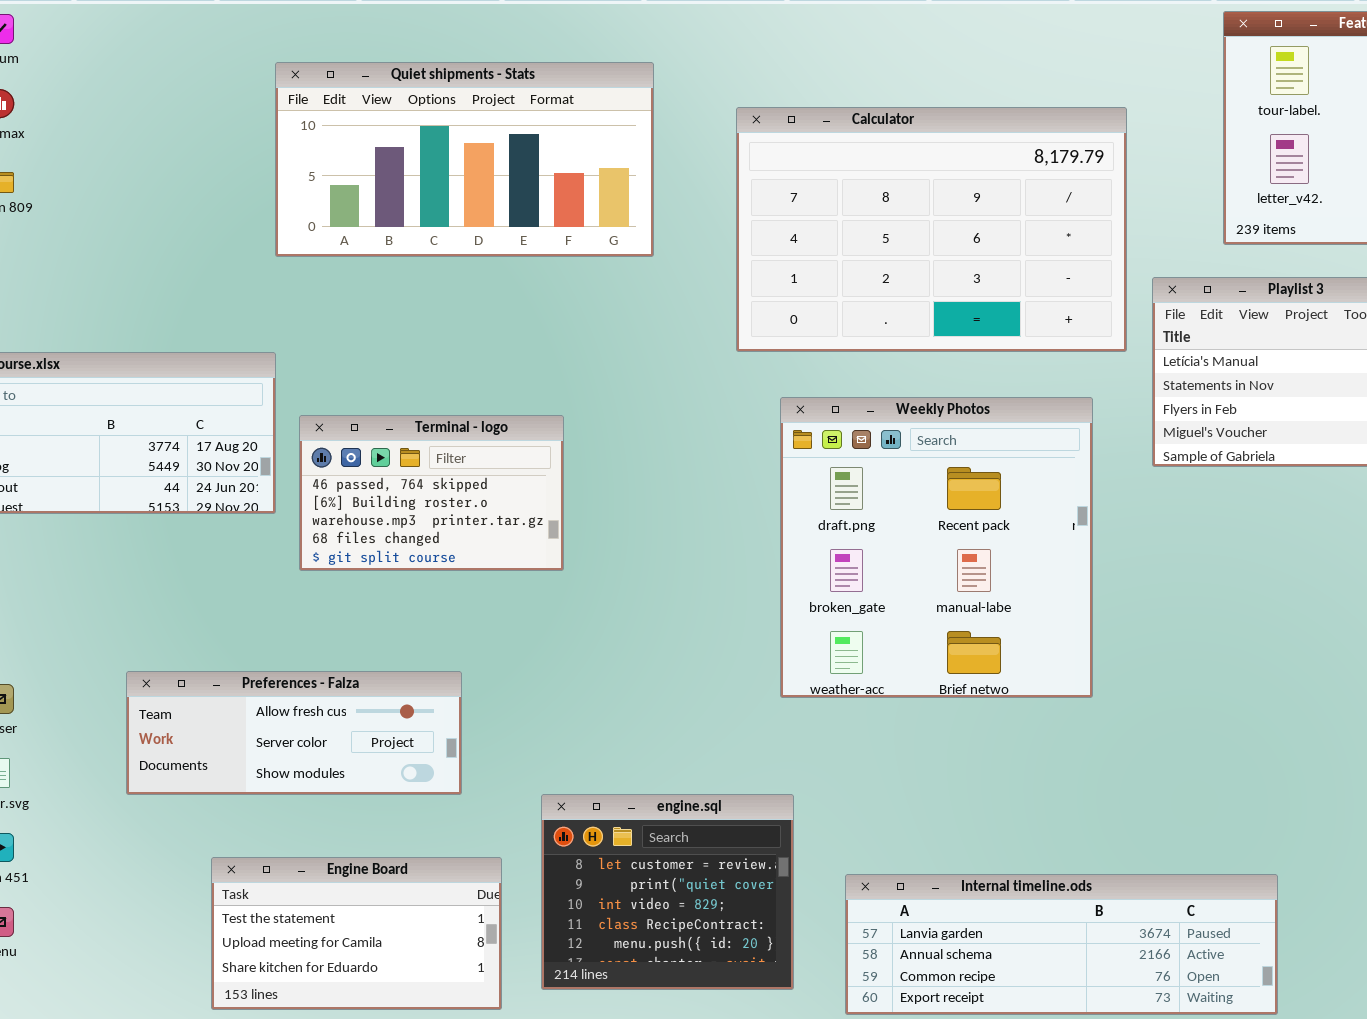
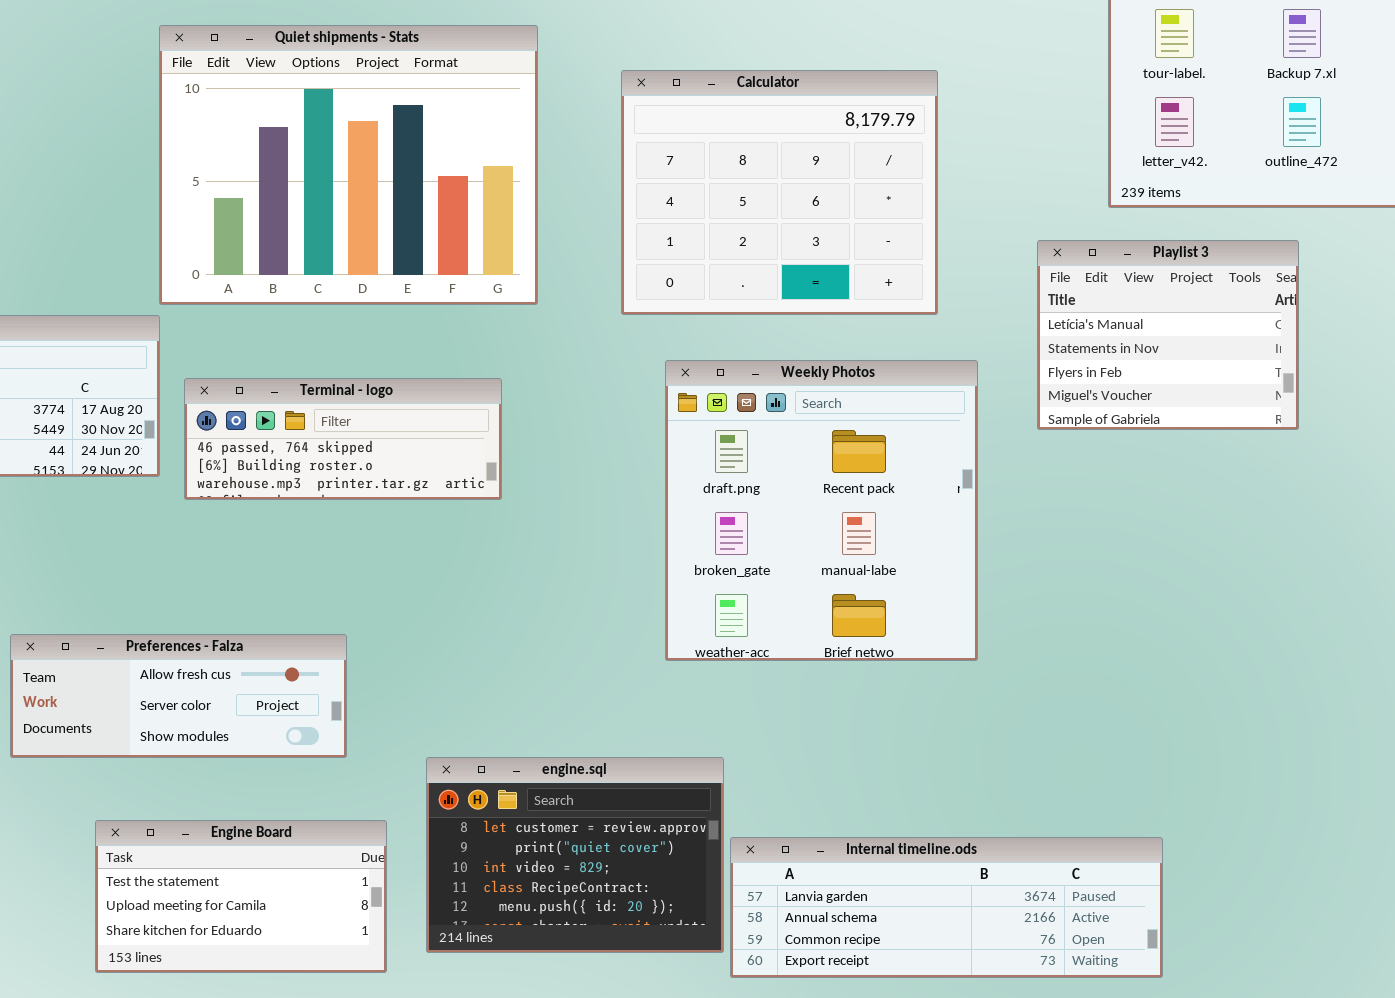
Quiet shipments - Stats: [275,62,654,257] -> [159,25,538,305], resized
Calculator: [736,107,1127,352] -> [621,70,938,315], resized
Terminal - logo: [299,415,564,571] -> [184,378,502,500], resized
engine.sql: [541,794,794,990] -> [426,757,724,953], resized

